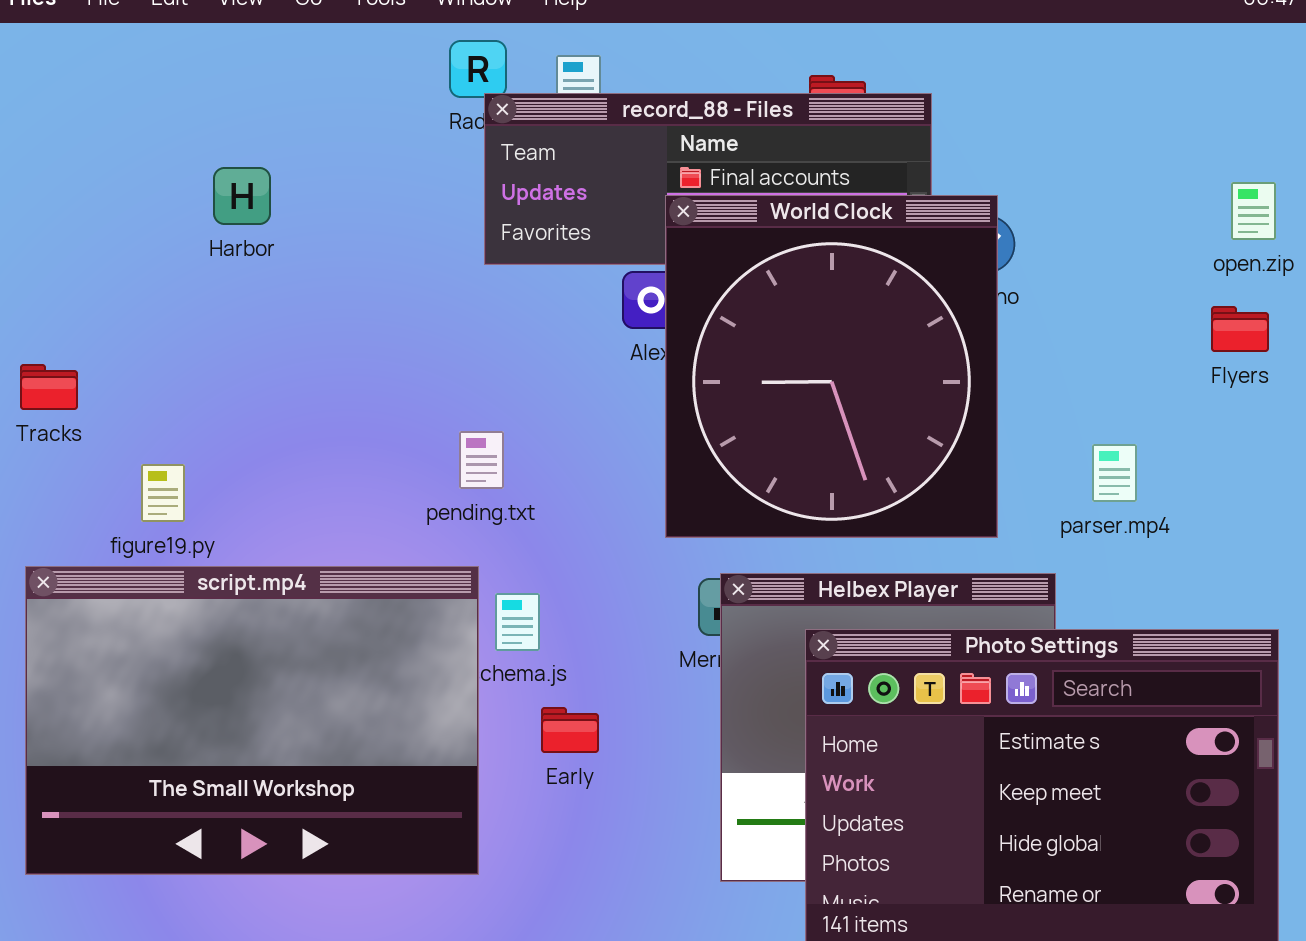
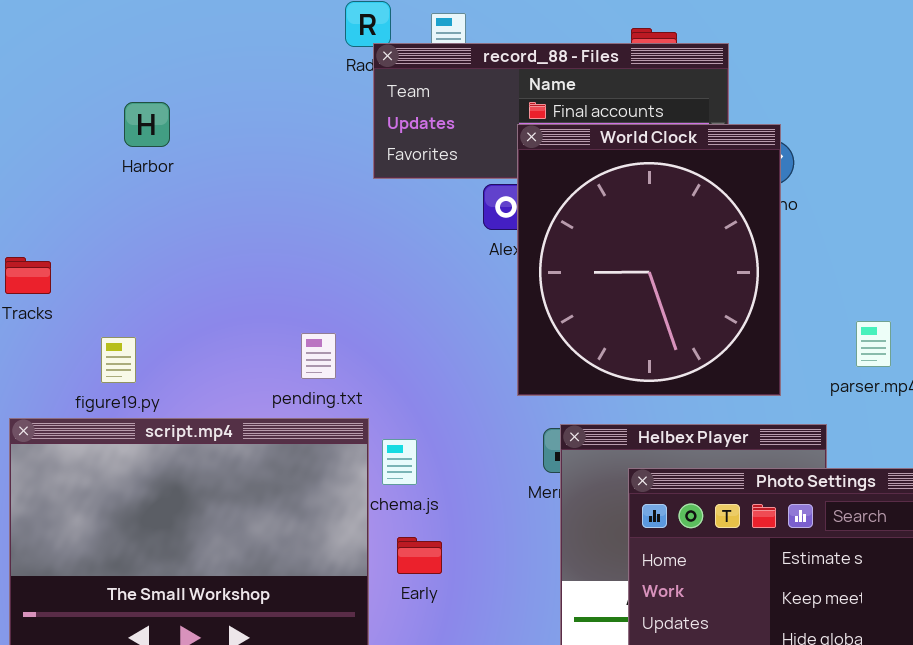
Harbor: [213,167,271,225] -> [124,102,170,147], moved
pending.txt: [459,431,504,489] -> [301,333,336,379], moved
Early: [541,707,599,753] -> [397,537,442,574], moved

